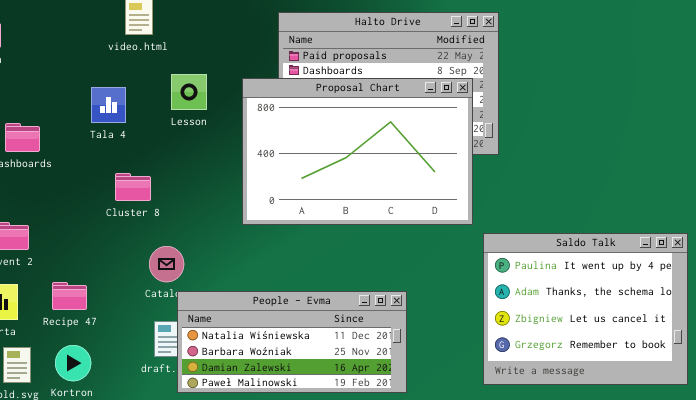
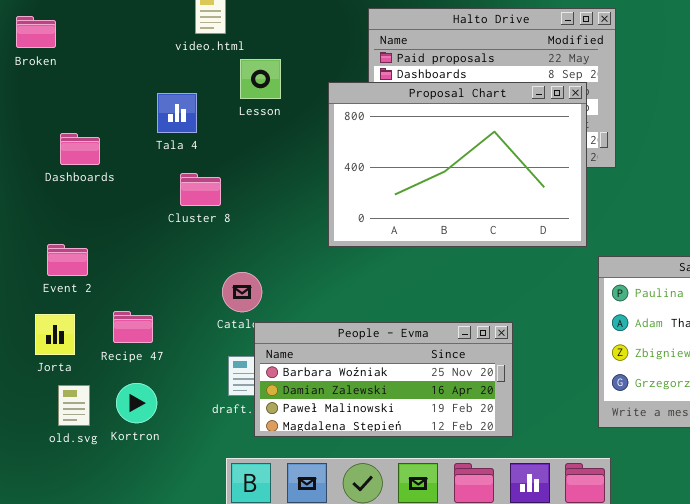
Lesson: [171,74,207,110] -> [240,59,281,99], moved
Cluster 8: [115,173,151,201] -> [180,173,221,206], moved
People - Evma: [177,291,407,393] -> [254,322,513,437], scrolled down 1 row

